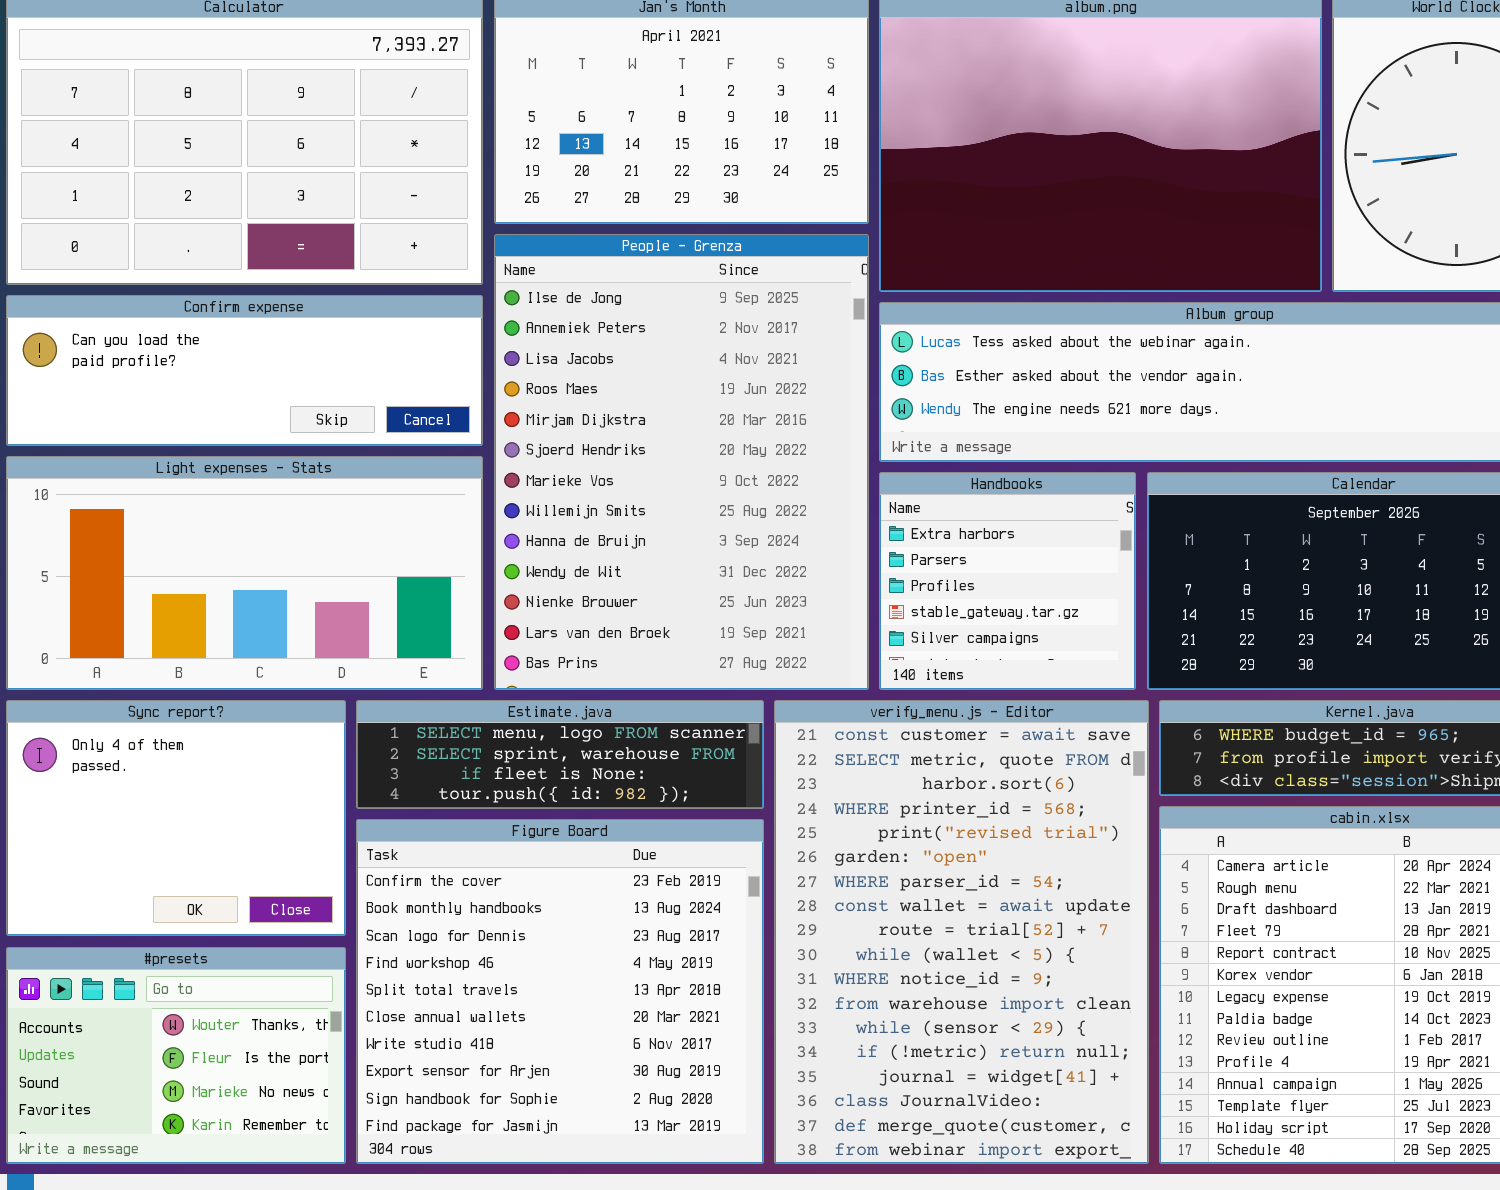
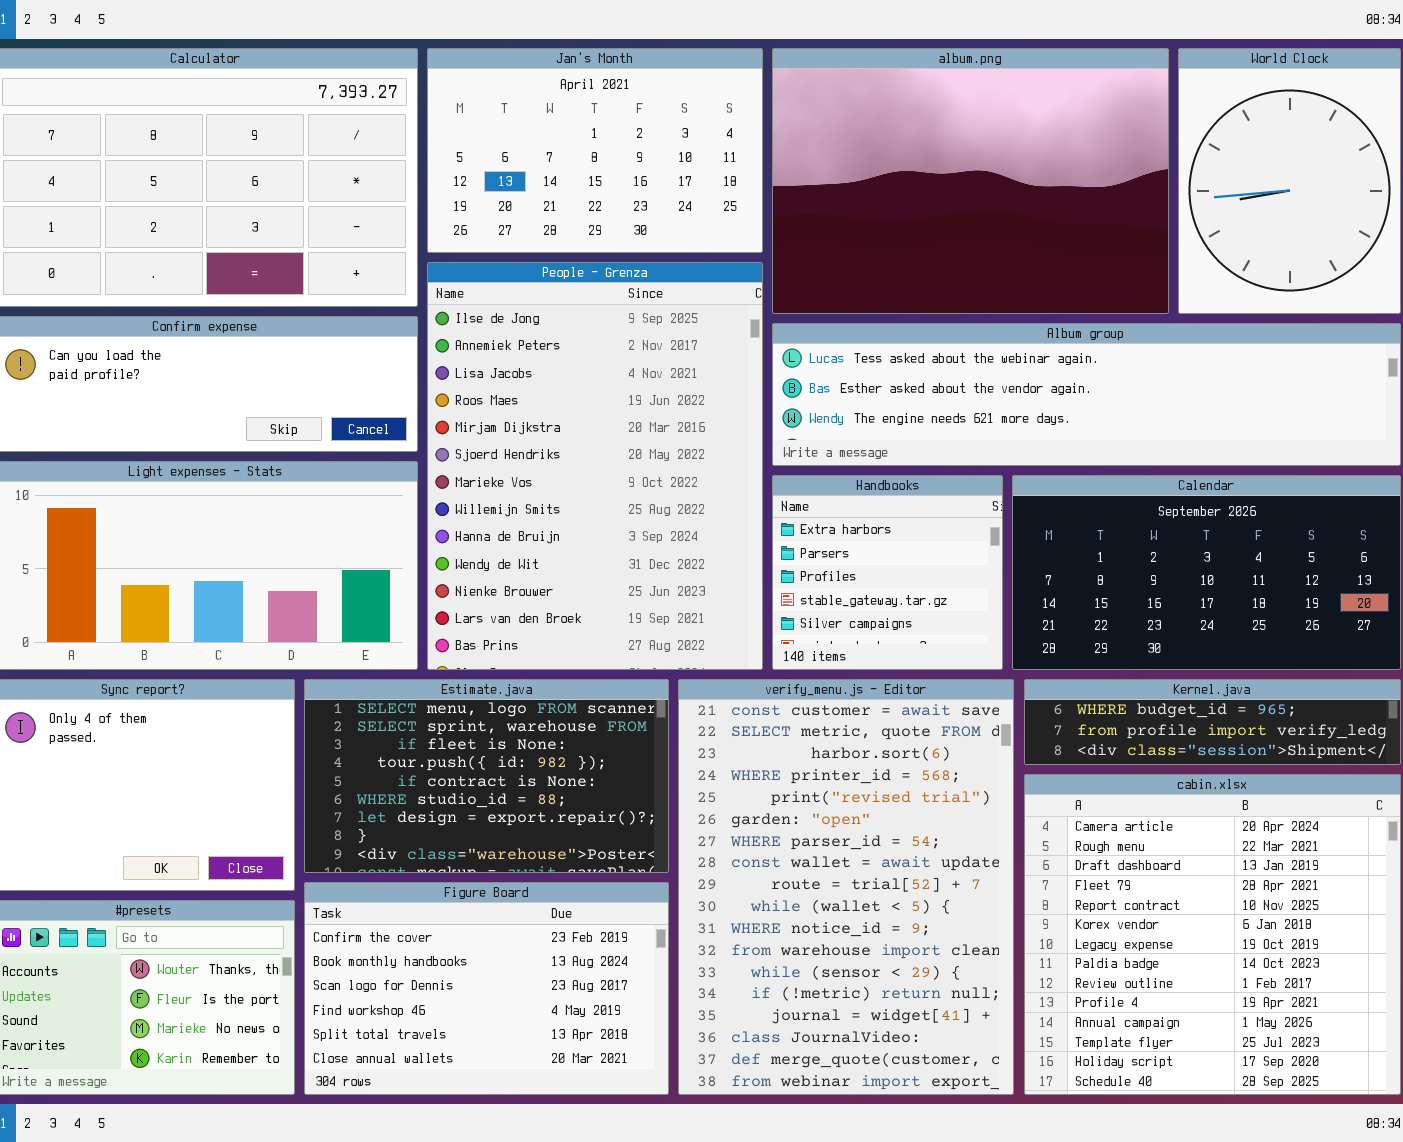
Estimate.java: [356,700,764,809] -> [304,679,669,873], resized
Figure Board: [356,819,764,1164] -> [304,882,669,1095], resized

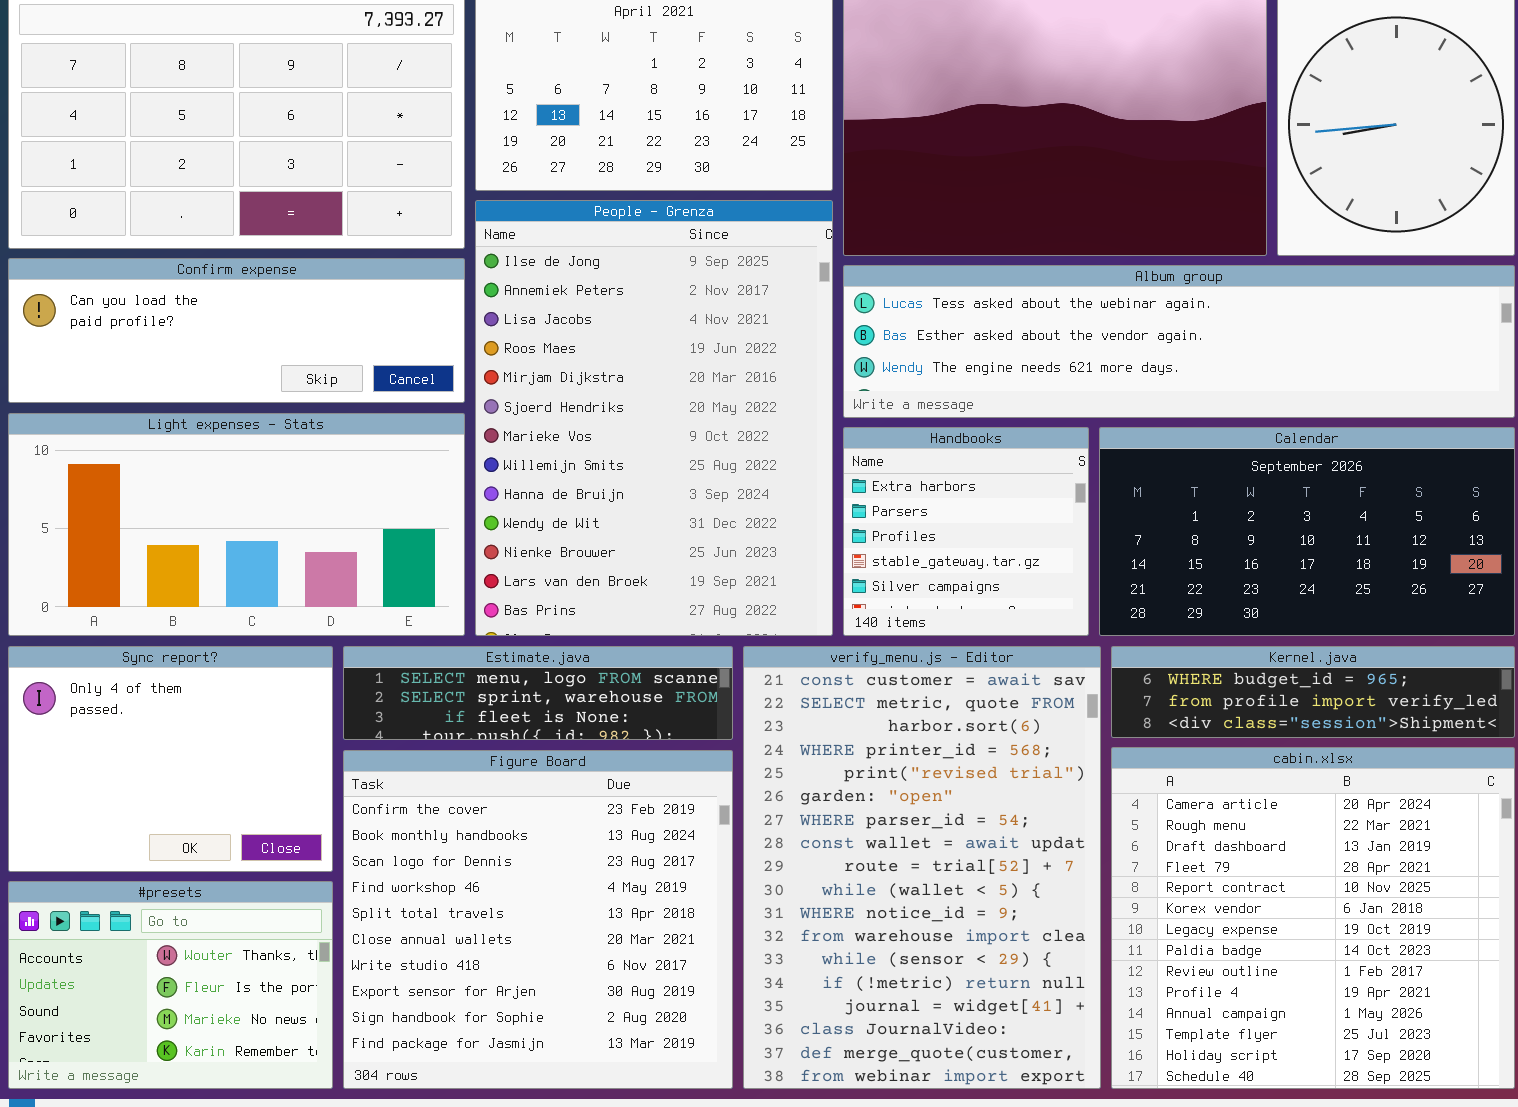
Estimate.java: [304,679,669,873] -> [343,646,733,740], resized
Figure Board: [304,882,669,1095] -> [343,750,733,1089], resized

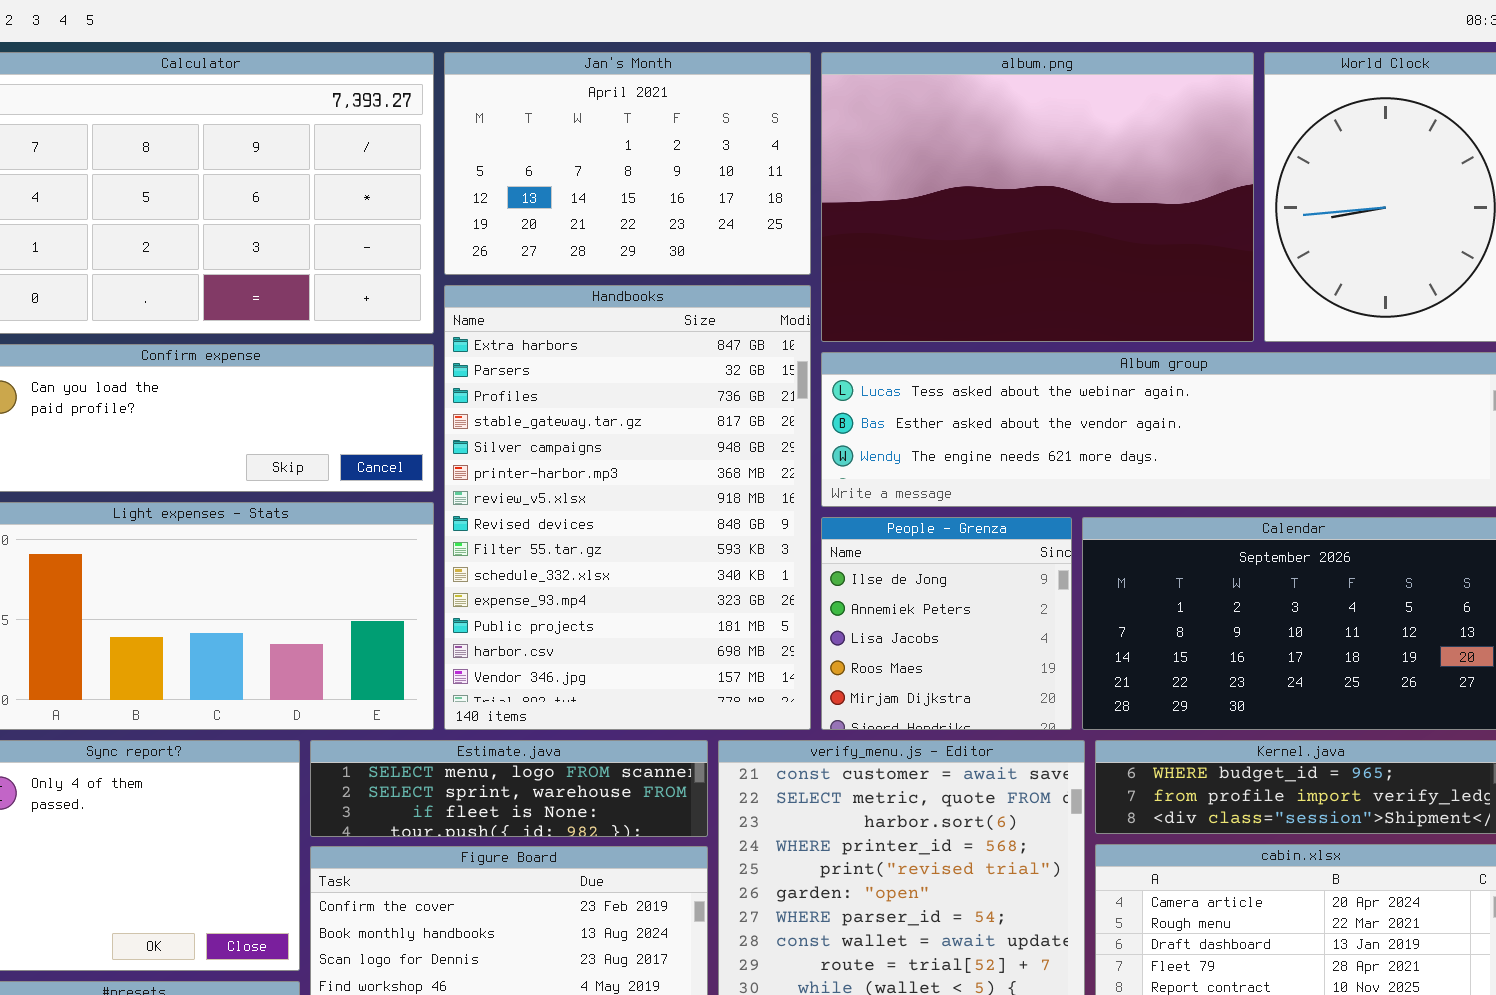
People - Grenza: [475,200,833,636] -> [821,517,1072,730], moved, resized
Handbooks: [843,427,1089,636] -> [444,285,811,730], moved, resized

